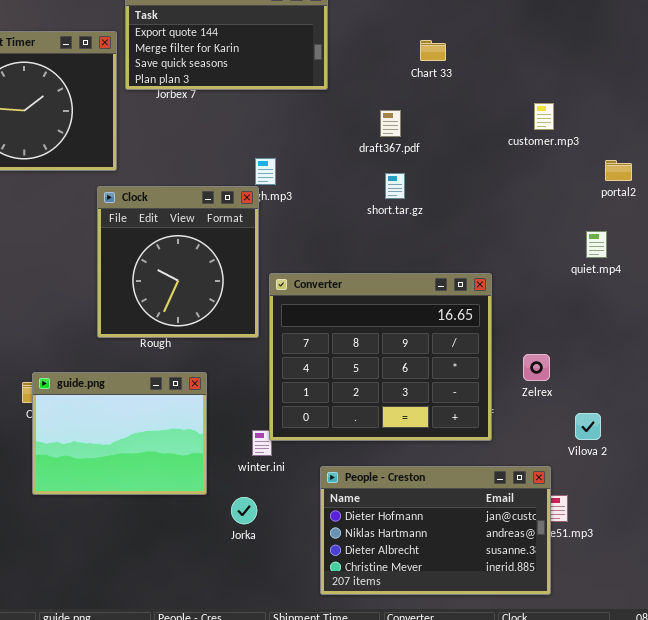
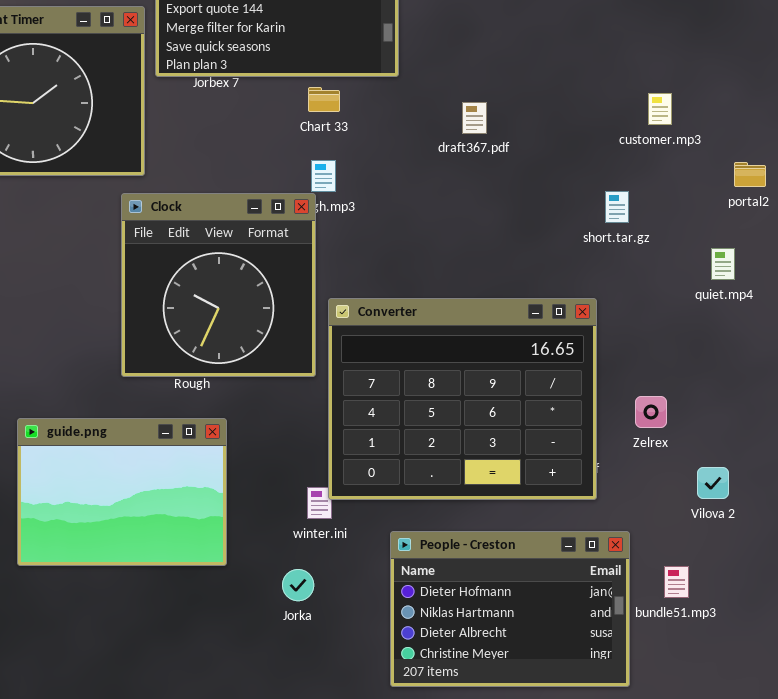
Chart 33: [420,40,446,61] -> [308,87,340,112], moved
short.tar.gz: [385,173,405,199] -> [605,191,629,223], moved
guide.png: [32,372,207,495] -> [17,418,227,566], moved
People - Creston: [320,466,551,595] -> [390,531,630,687], resized

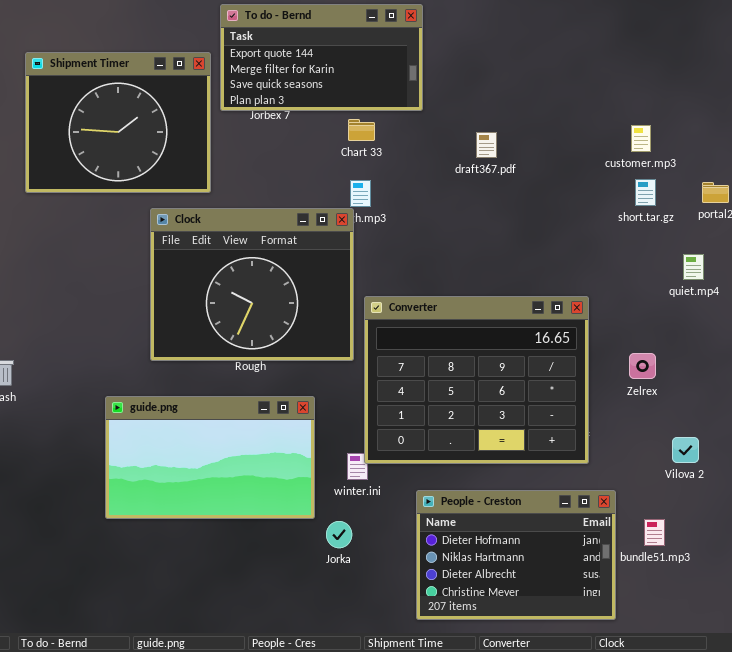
short.tar.gz: [605,191,629,223] -> [635,179,656,206], moved
Clock: [121,193,316,377] -> [150,208,354,361], resized
Zelrex: [635,396,667,428] -> [629,353,656,379], moved
guide.png: [17,418,227,566] -> [105,396,315,519], resized

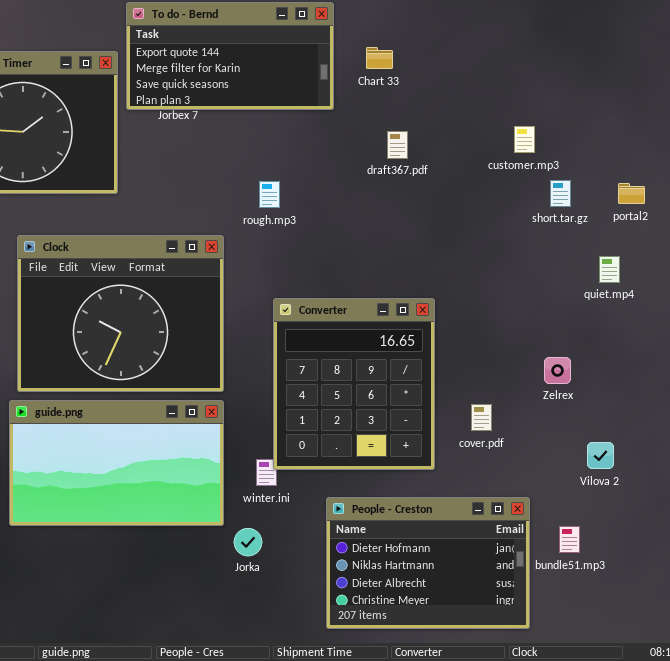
Chart 33: [348,119,375,141] -> [366,47,393,69], moved
customer.mp3: [631,125,651,152] -> [514,126,535,153], moved
Clock: [150,208,354,361] -> [17,235,224,392], moved
Converter: [364,296,589,464] -> [273,298,435,470], resized

